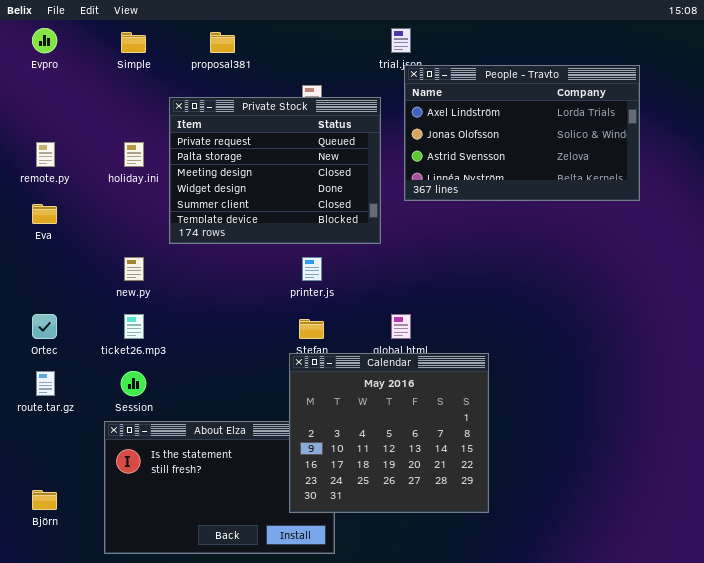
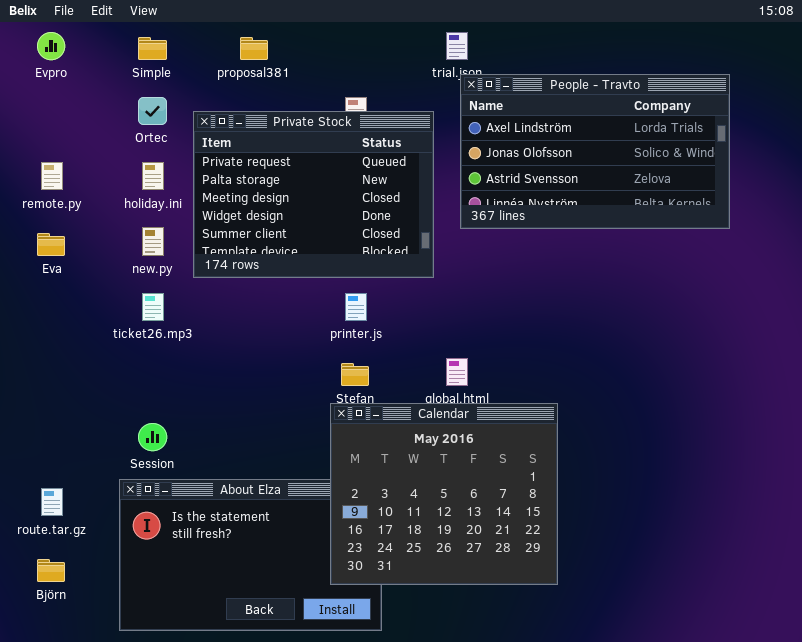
new.py: [124,257,144,281] -> [142,227,164,256], moved
Ortec: [32,314,57,339] -> [138,97,167,125], moved
ticket26.mp3: [124,314,144,339] -> [142,293,164,321], moved
route.tar.gz: [36,371,55,396] -> [41,488,63,516], moved

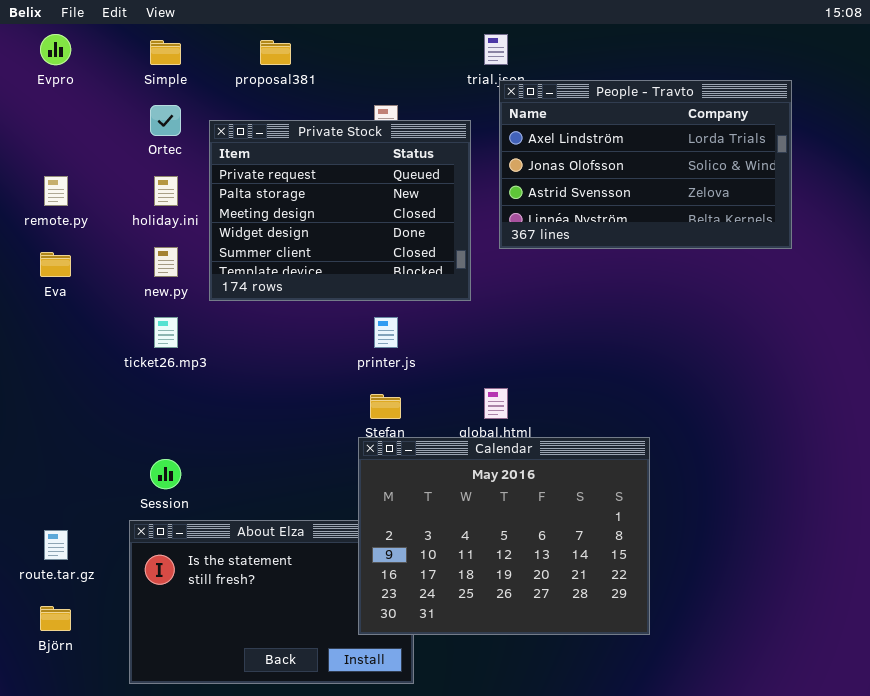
Calendar: [330,403,558,585] -> [358,437,650,635], resized

